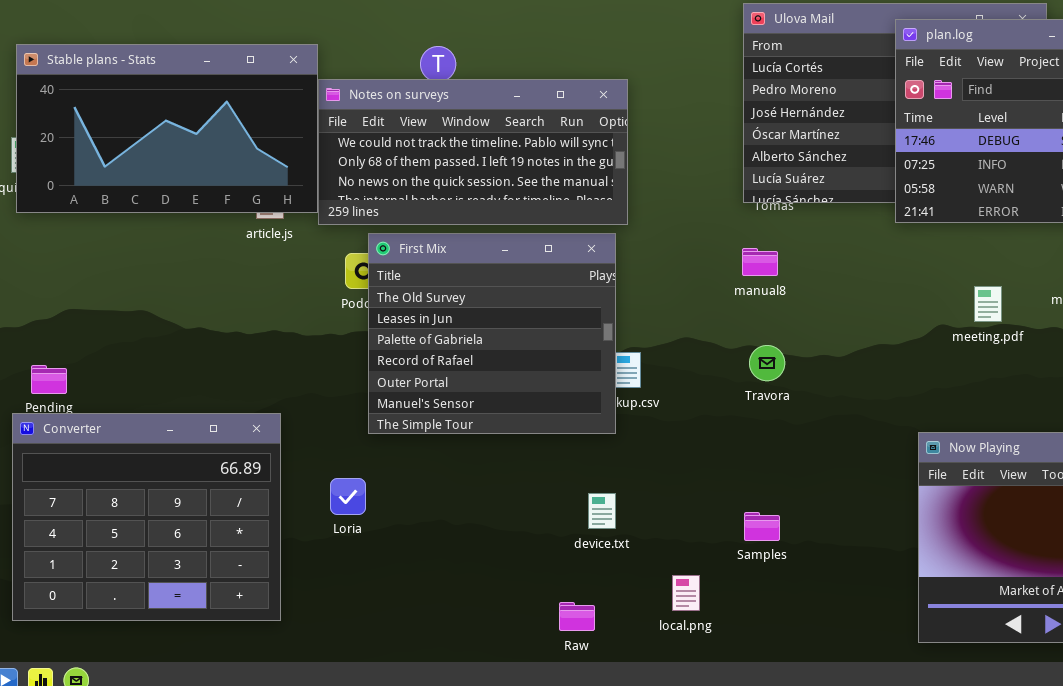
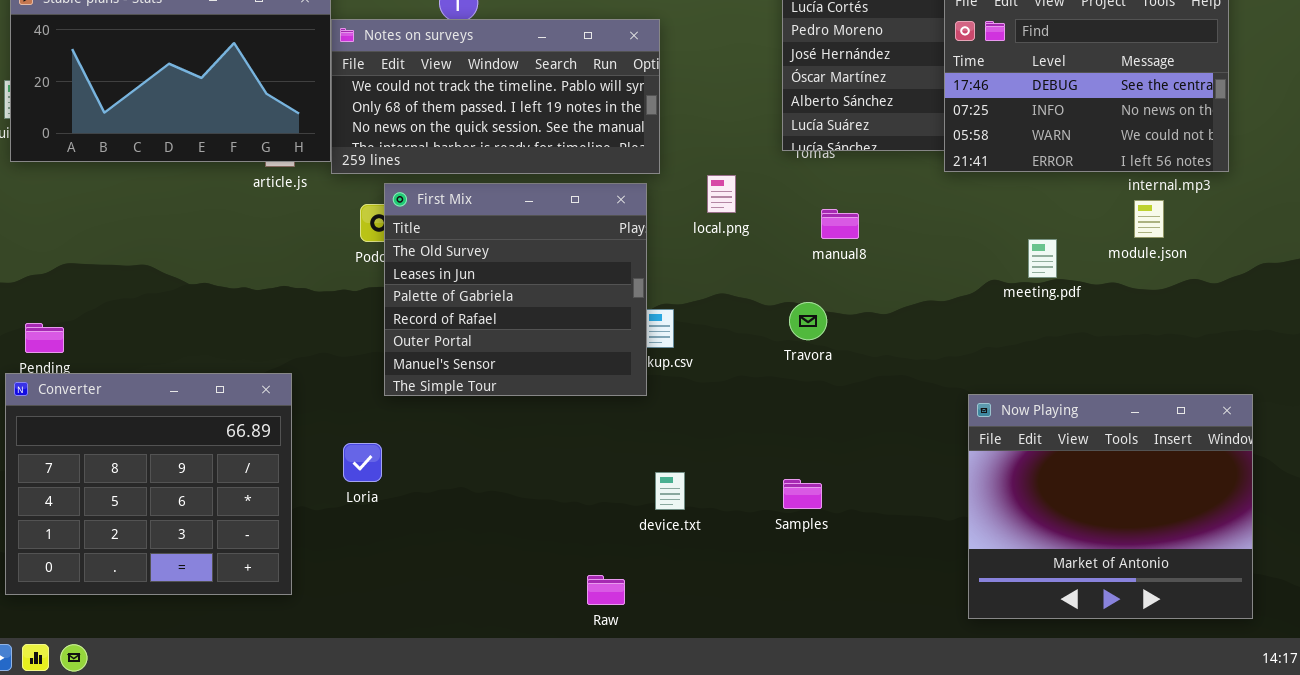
manual8: [742,248,778,276] -> [821,209,859,239], moved
device.txt: [588,493,616,529] -> [655,472,685,510], moved
local.png: [672,575,700,611] -> [707,175,736,213], moved

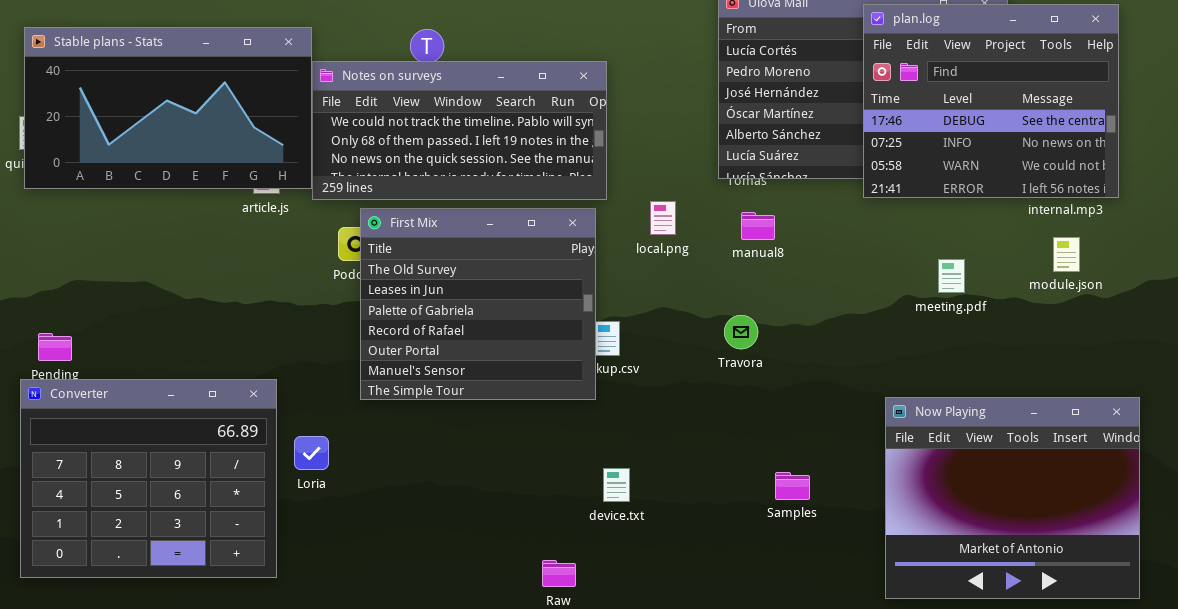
module.json: [1134,200,1164,238] -> [1053,237,1080,272], moved
manual8: [821,209,859,239] -> [741,212,775,240], moved
Loria: [343,443,382,482] -> [294,436,329,470], moved
Samples: [783,479,822,509] -> [775,472,810,500], moved

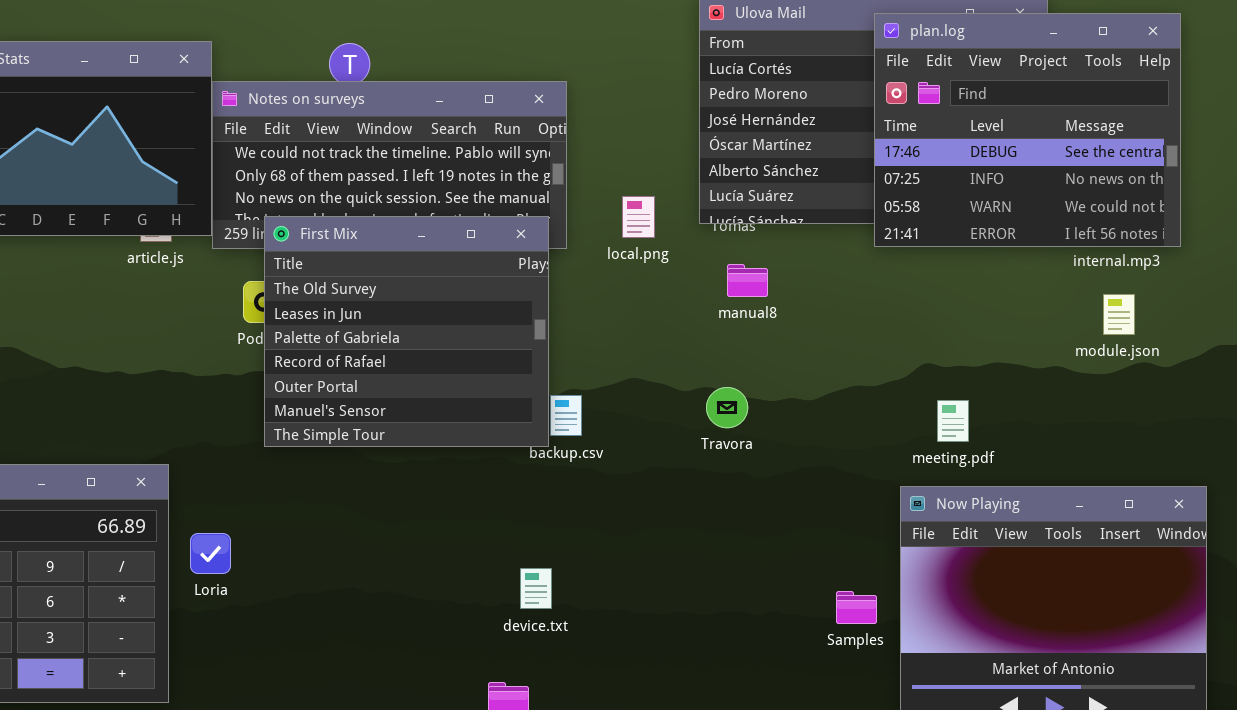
local.png: [650,201,676,235] -> [622,196,655,238], moved
First Mix: [360,208,596,400] -> [264,216,549,447], moved
meeting.pdf: [938,259,965,293] -> [937,400,969,442], moved
device.txt: [603,468,630,502] -> [520,568,552,609], moved
Samples: [775,472,810,500] -> [836,591,877,624], moved

